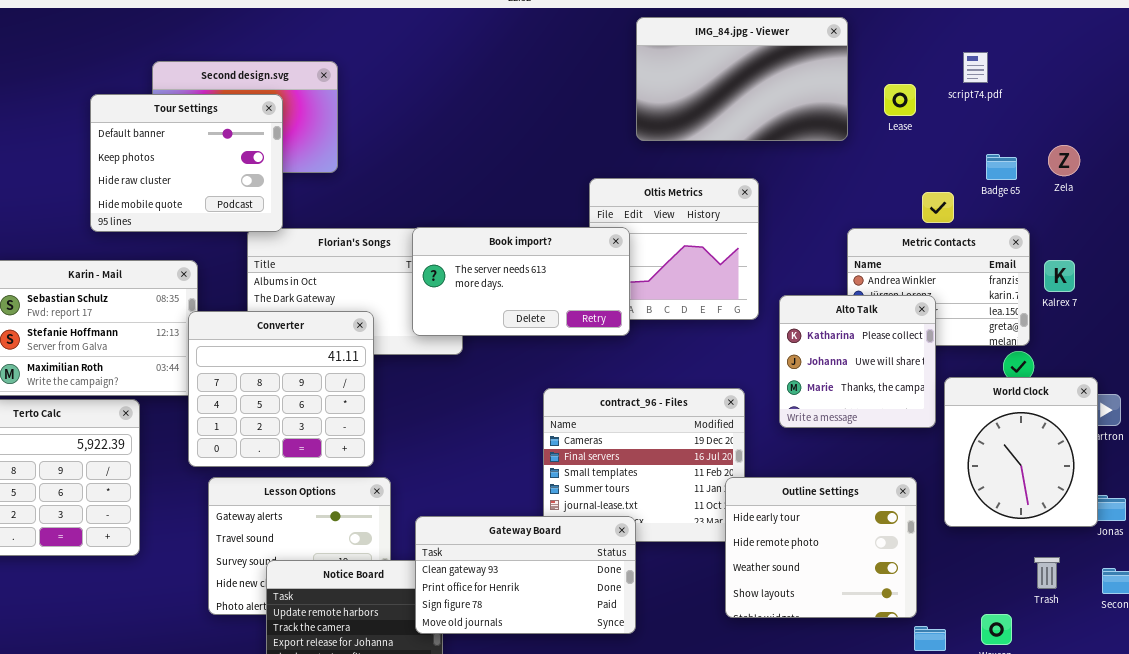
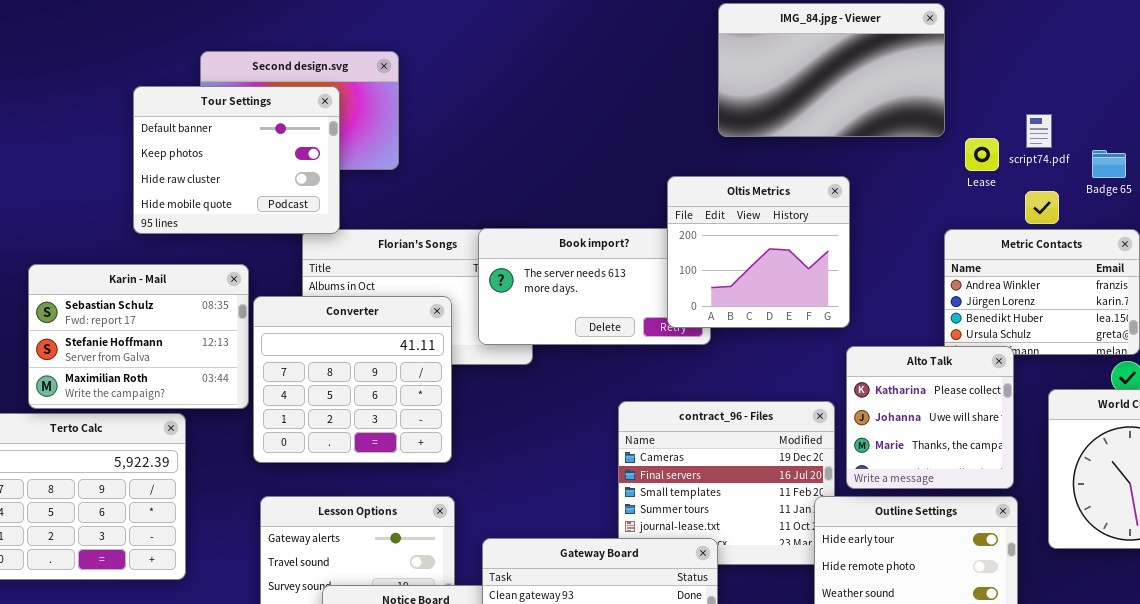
script74.pdf: [963,52,988,83] -> [1026,114,1052,148], moved
Lease: [884,84,916,116] -> [965,138,999,171], moved
Oltis Metrics: [589,178,759,320] -> [667,176,850,328], raised
Alto Talk: [779,295,936,428] -> [846,346,1014,489], moved
Converter: [188,311,374,467] -> [253,296,452,463], moved

